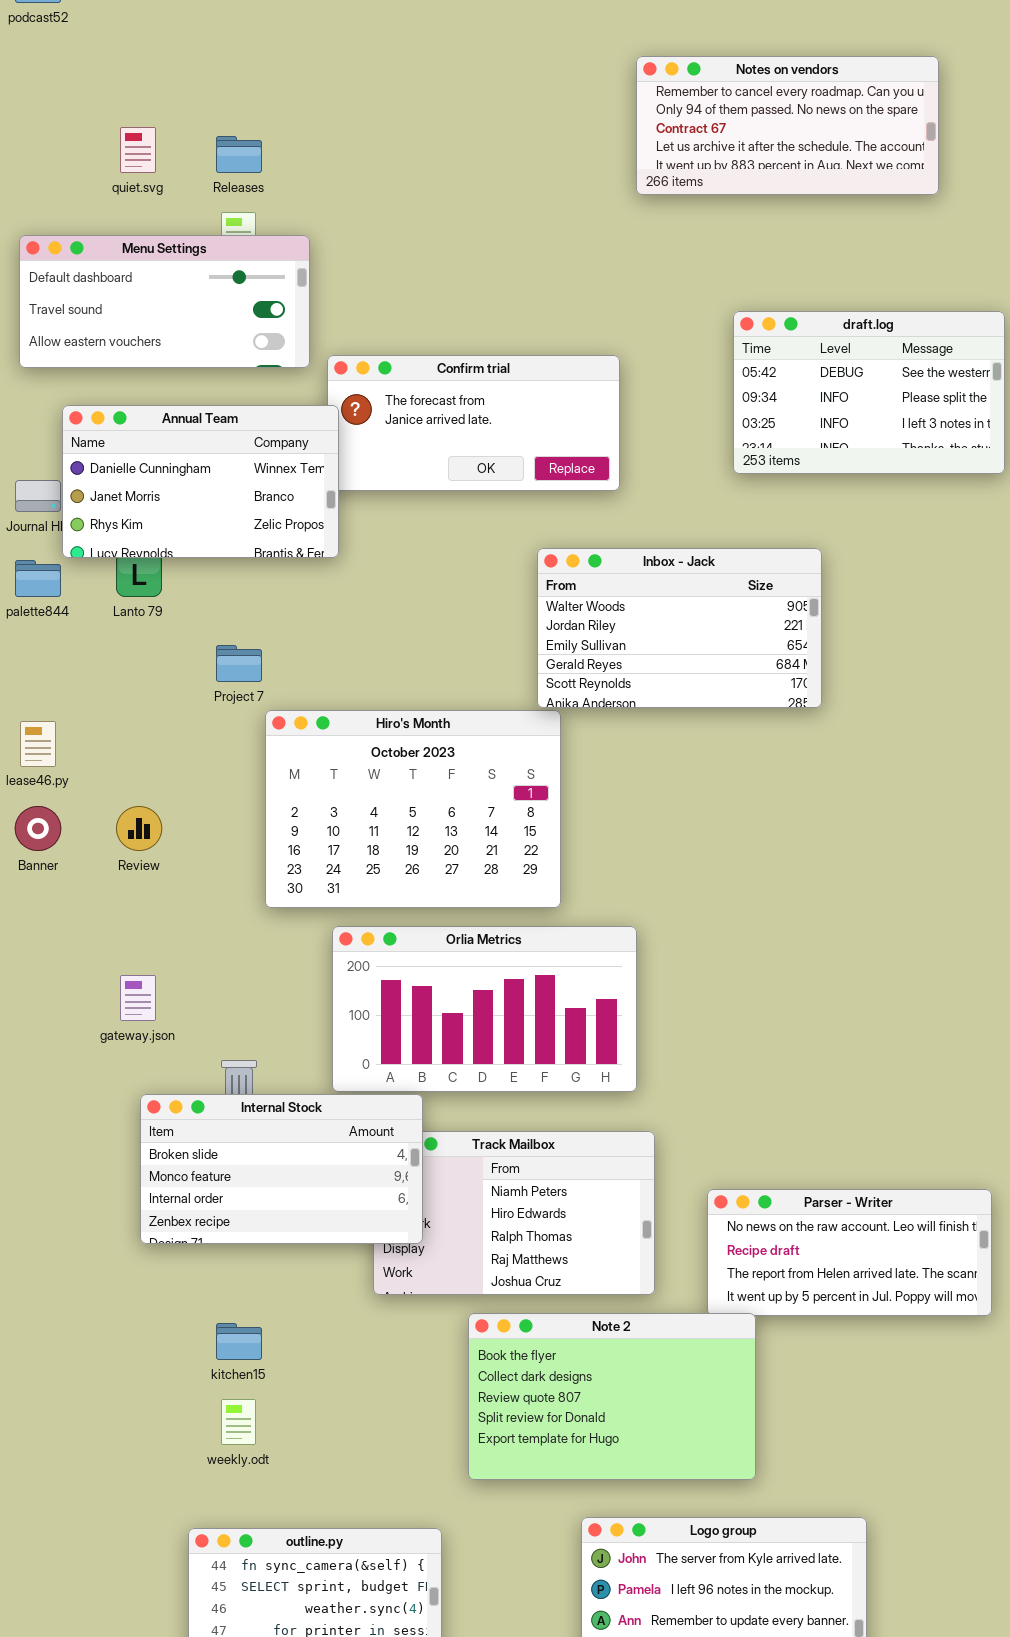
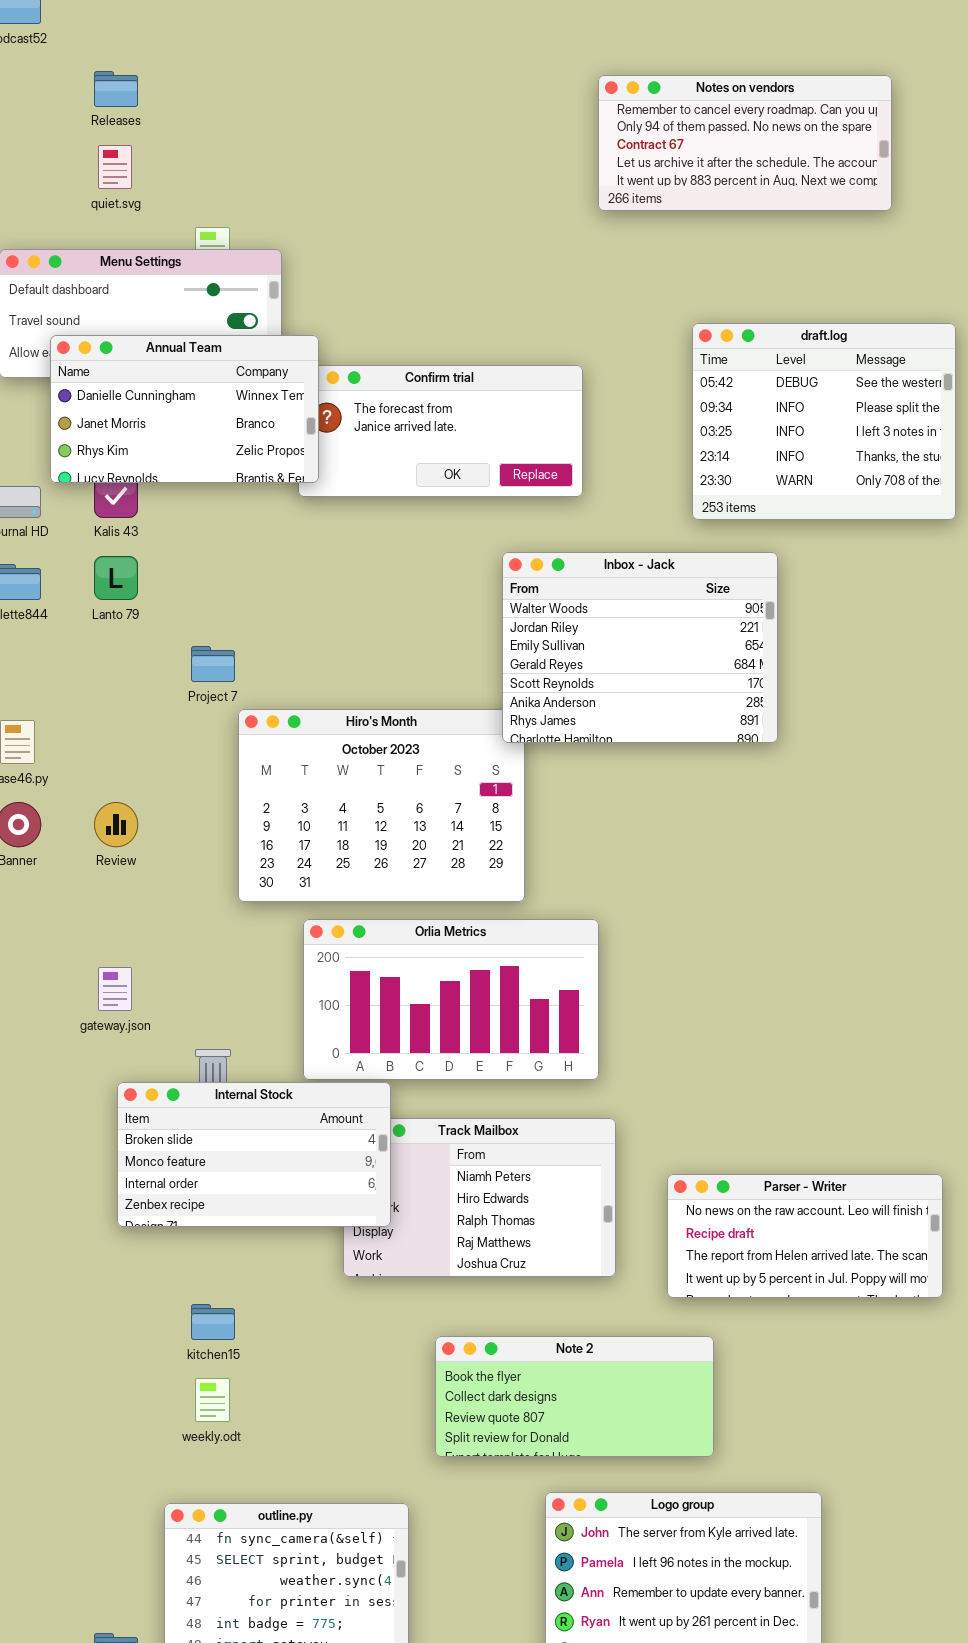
Releases: [216,136,262,173] -> [94,71,138,107], moved
draft.log: [733,311,1005,474] -> [692,323,956,520], resized
Annual Team: [62,405,339,558] -> [50,335,319,483], moved
Inbox - Jack: [537,548,822,708] -> [502,552,778,743], resized
Note 2: [468,1313,756,1480] -> [435,1336,714,1457], resized

